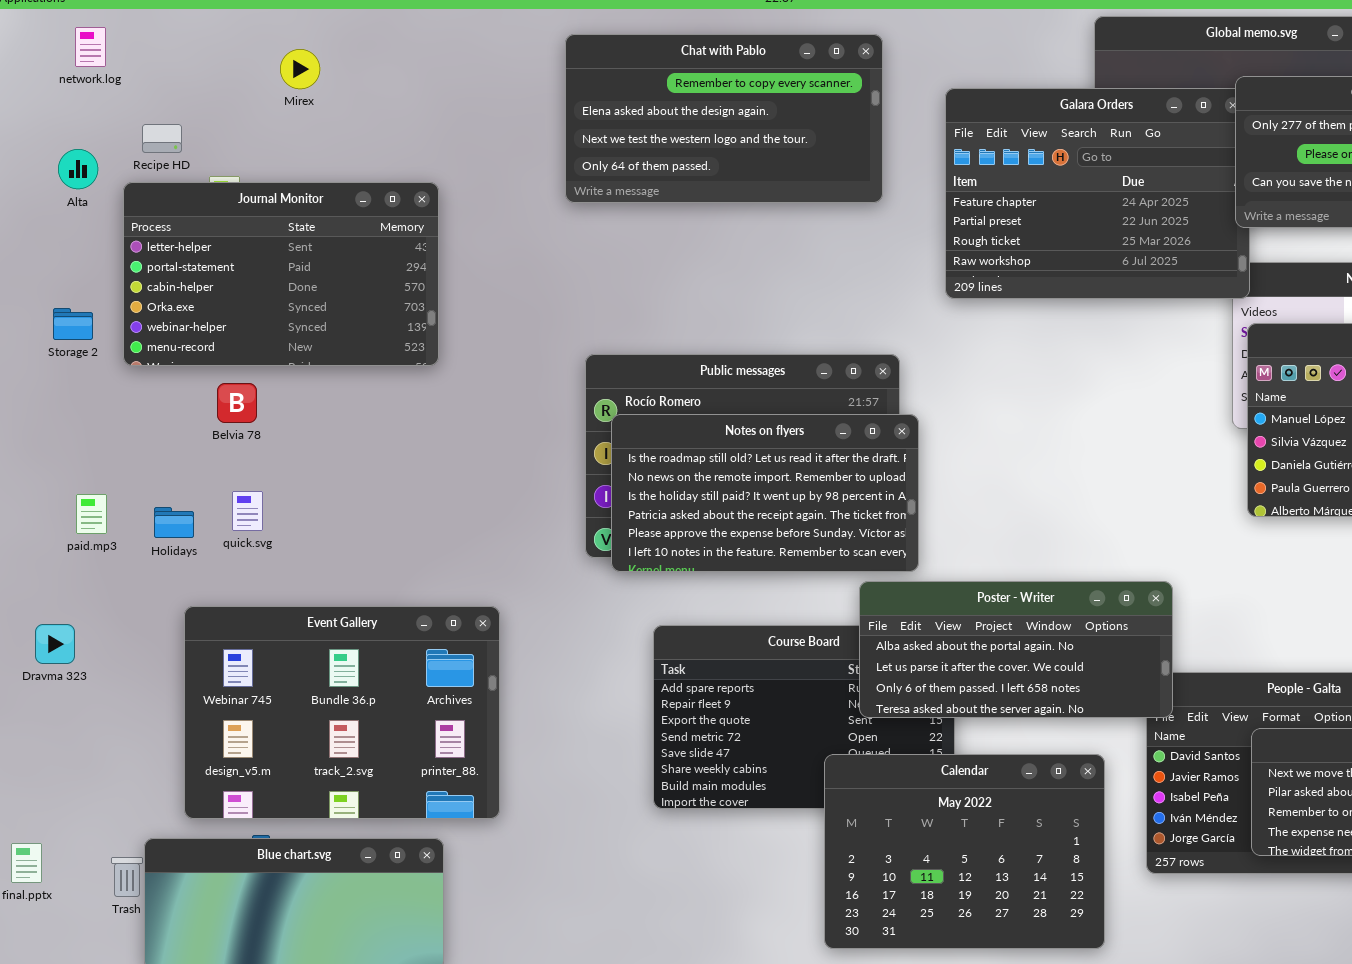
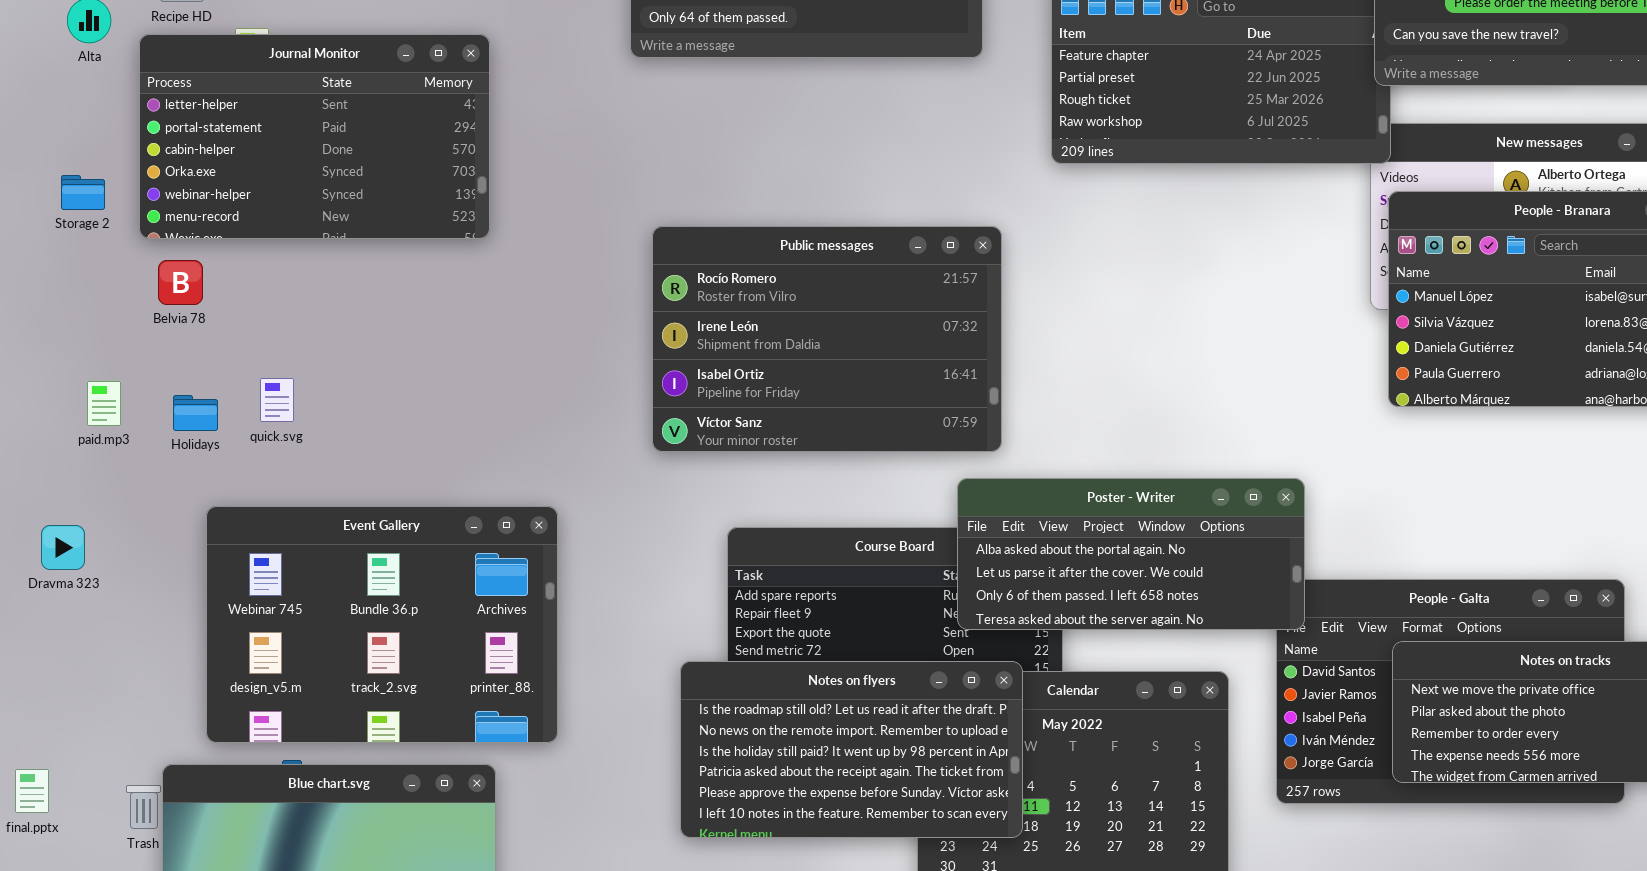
Belvia 78: [217,383,257,423] -> [158,260,203,305], moved
Notes on flyers: [611,414,919,572] -> [680,661,1023,838], moved

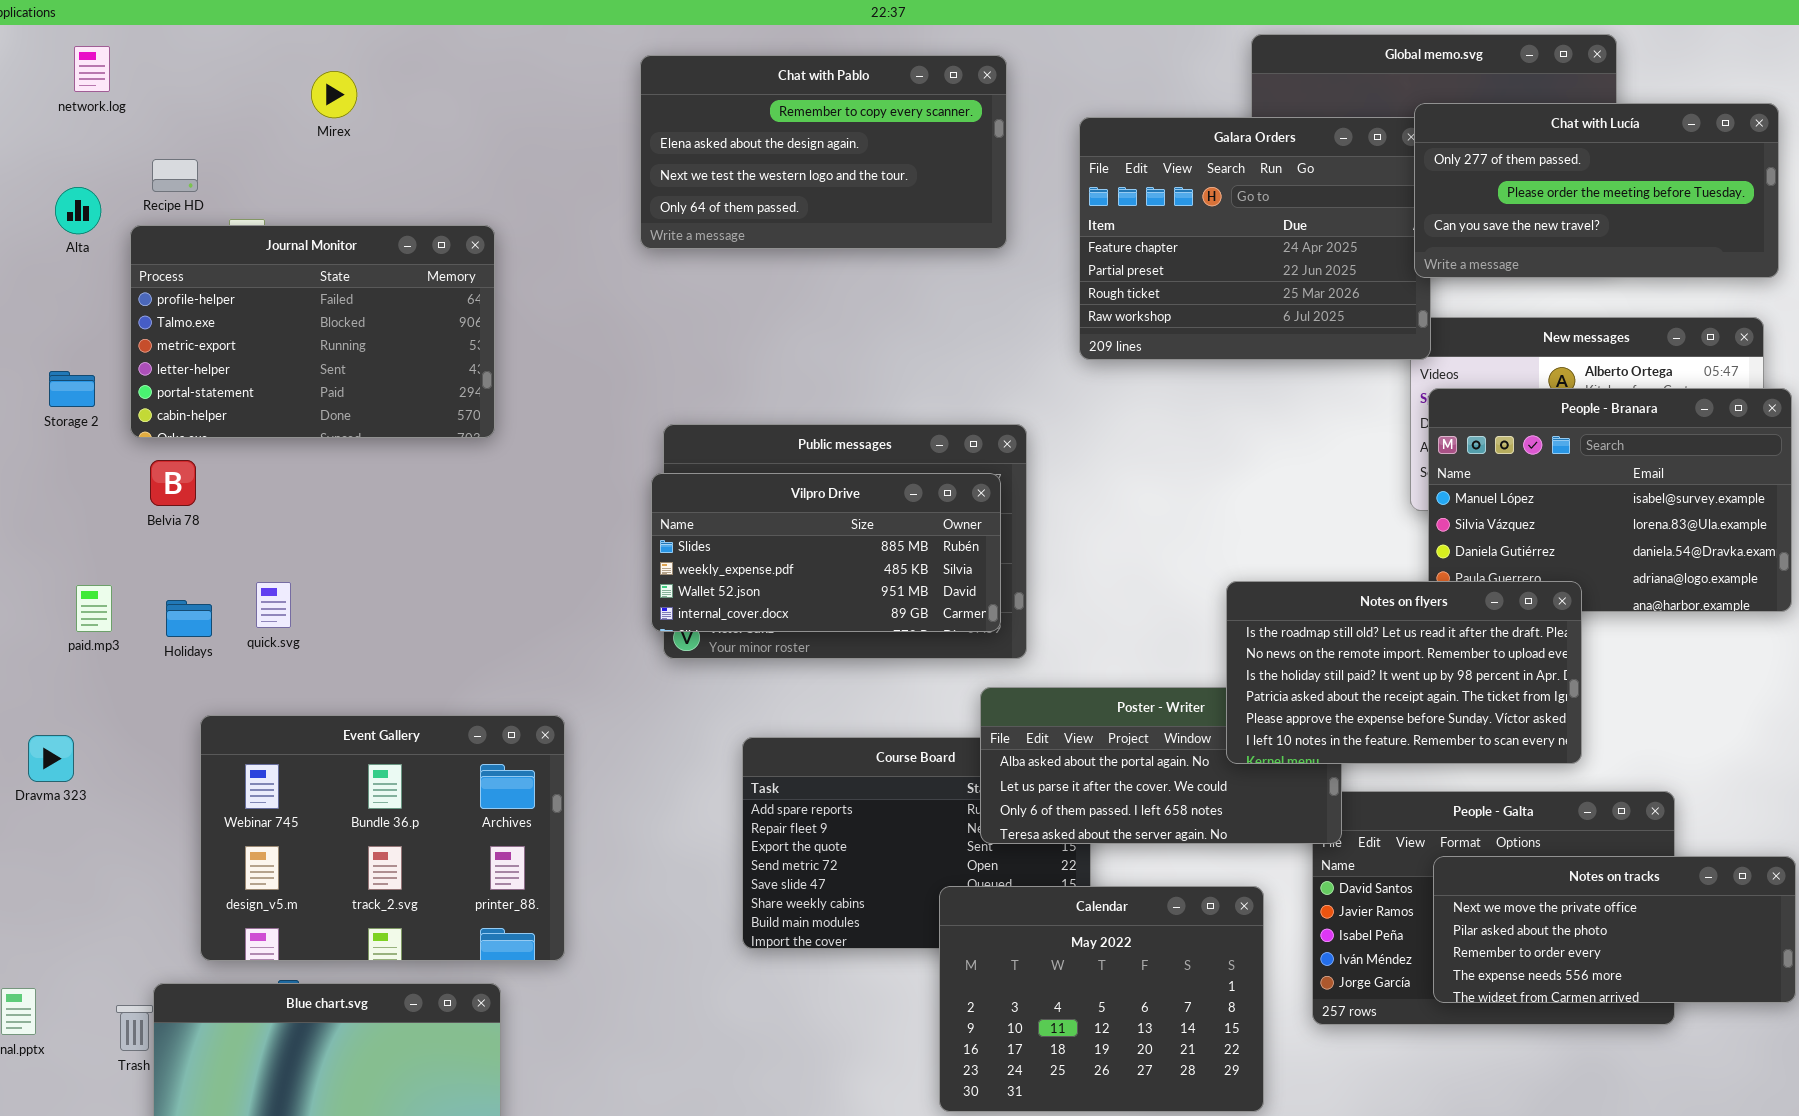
Journal Monitor: [139,34,490,239] -> [130,225,495,438], scrolled up 3 rows
Vilpro Drive: none -> [651,473,1001,632], opened
Notes on flyers: [680,661,1023,838] -> [1226,581,1582,764], moved

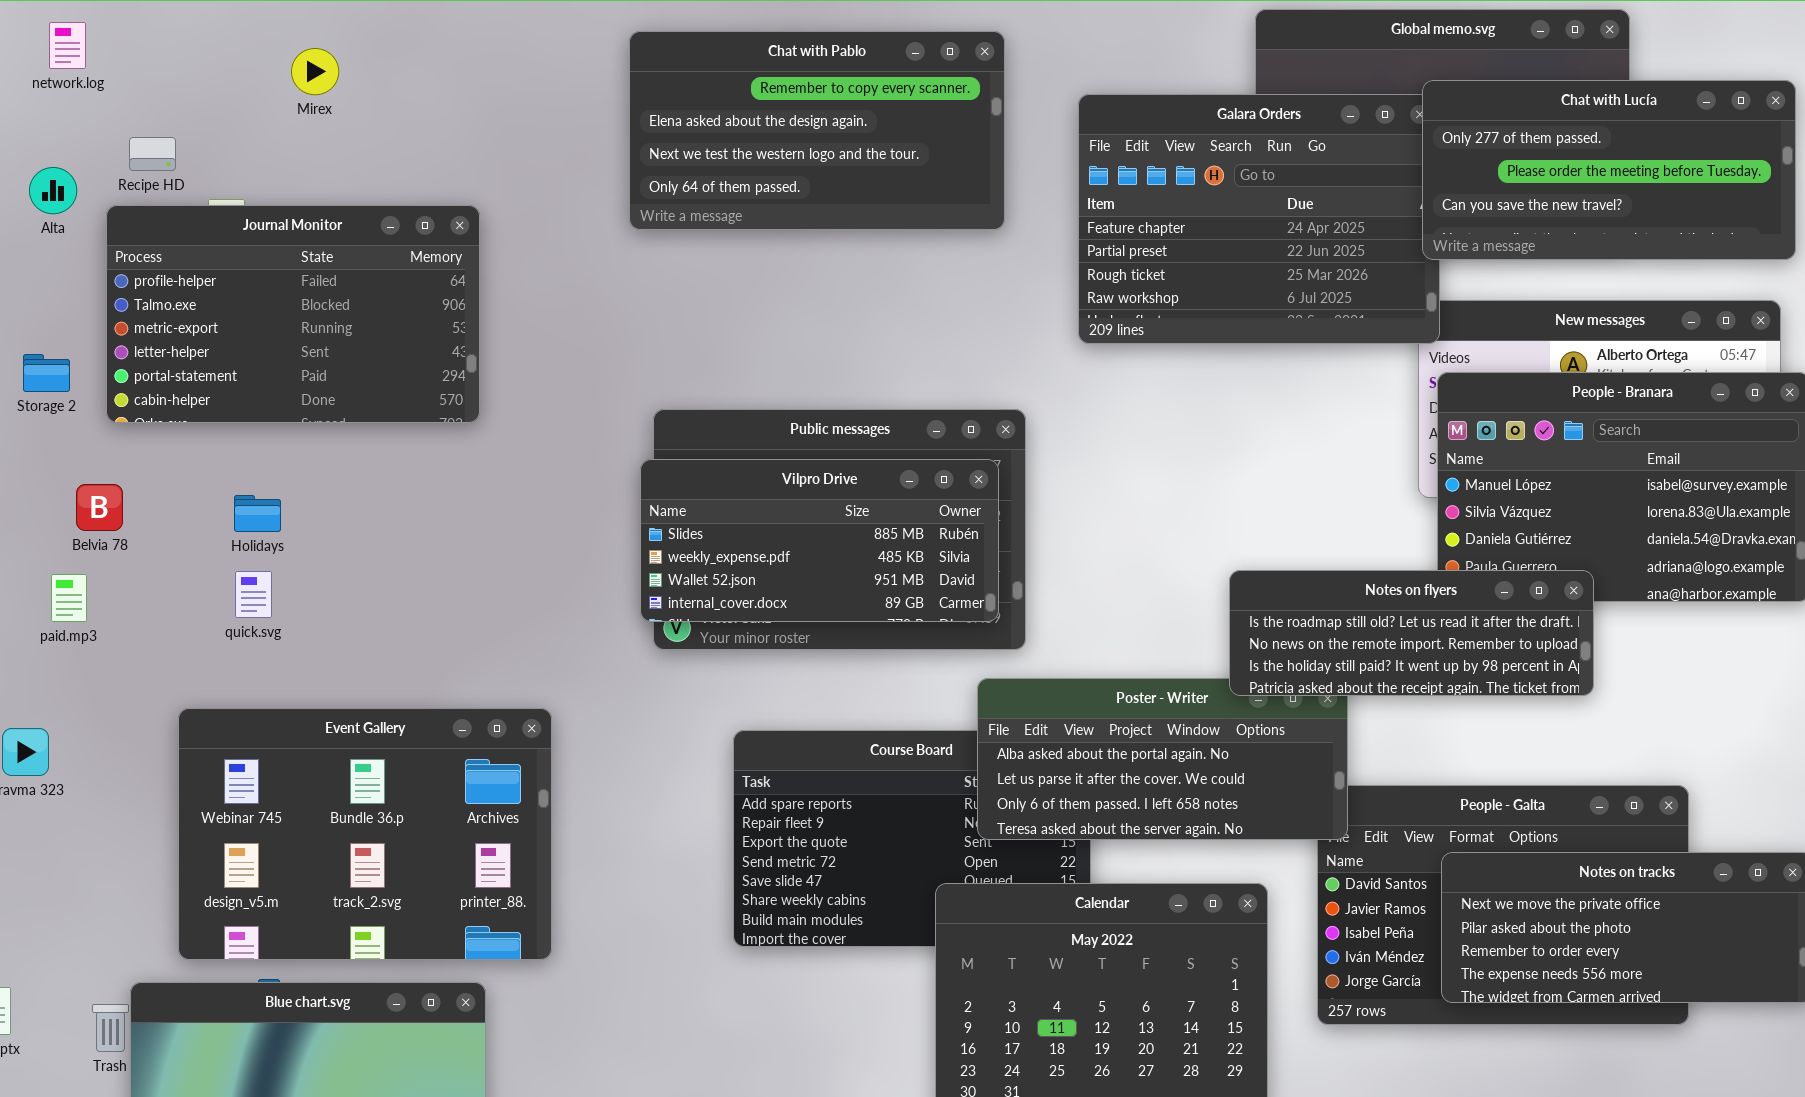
Belvia 78: [150,460,196,506] -> [76,484,123,531], moved
Notes on flyers: [1226,581,1582,764] -> [1229,570,1594,696], resized
Holidays: [166,600,212,637] -> [234,495,281,532], moved

